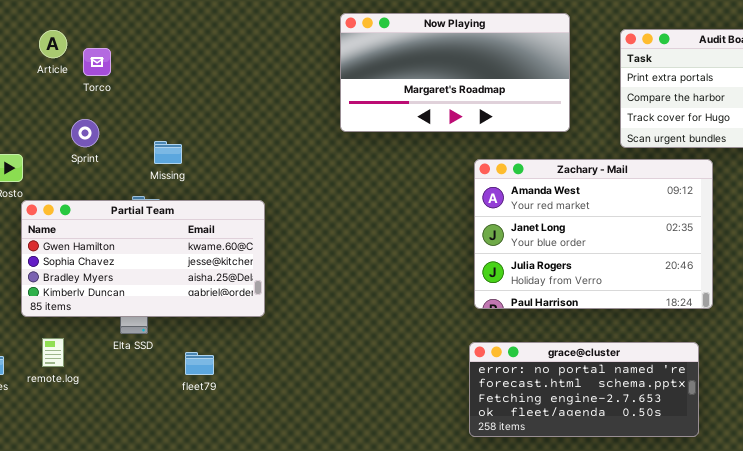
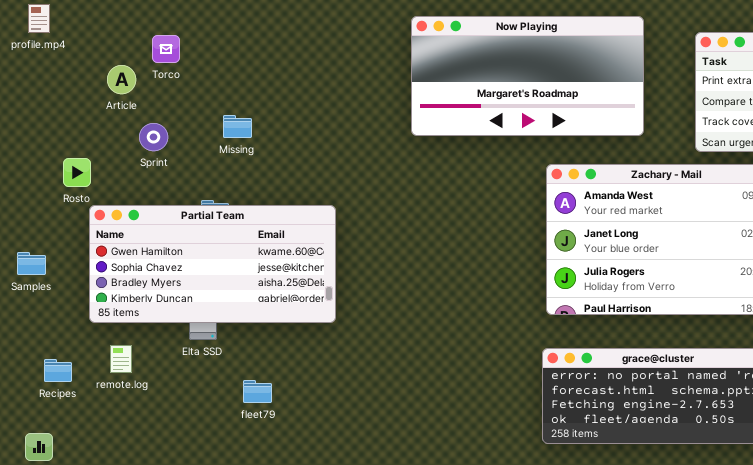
Article: [39,30,67,58] -> [107,65,136,94], moved
Torco: [83,48,111,76] -> [152,35,180,63], moved
Missing: [154,141,182,164] -> [223,115,252,138], moved
fleet79: [185,352,214,375] -> [243,380,272,403], moved

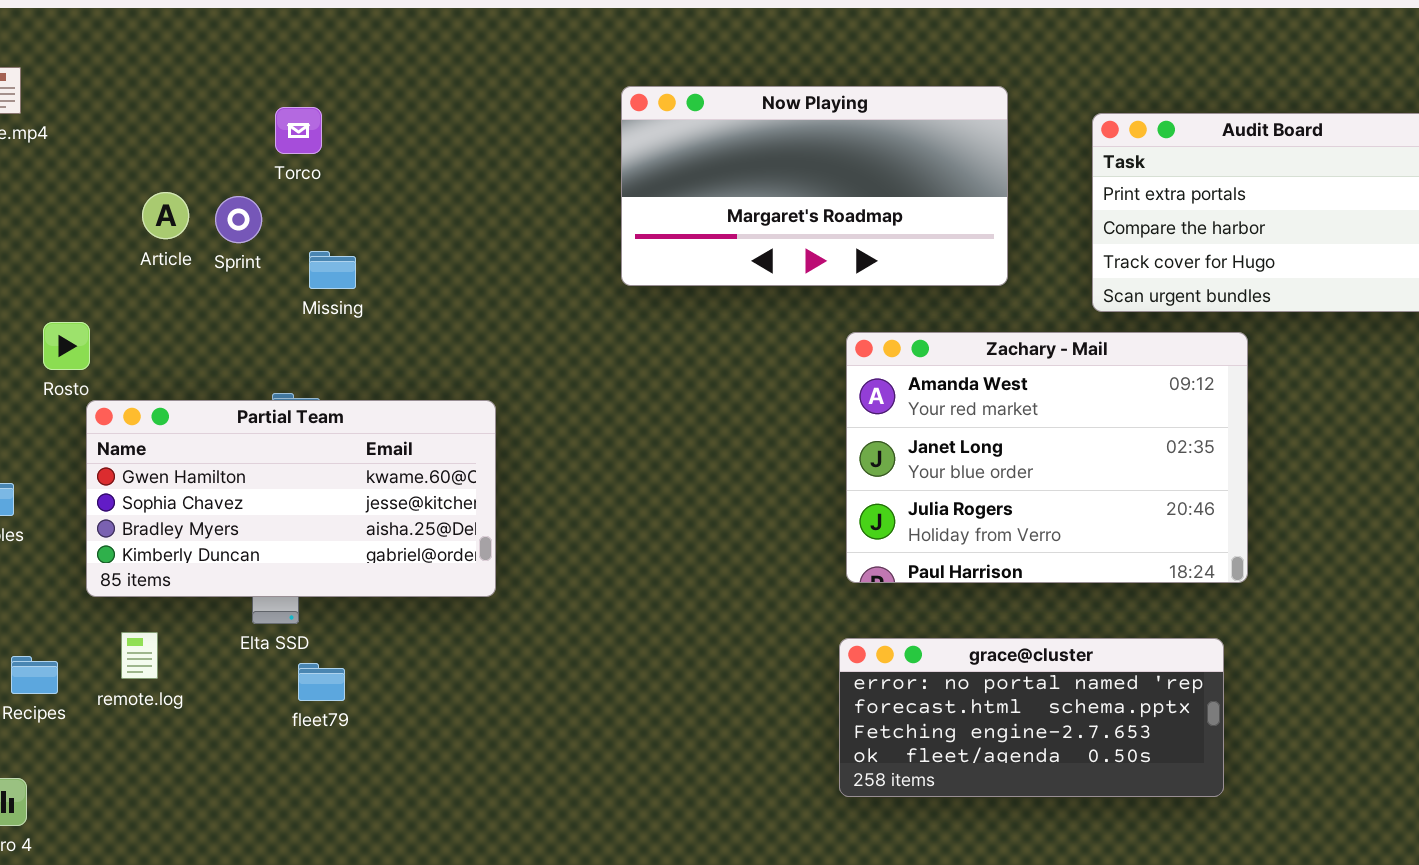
Torco: [152,35,180,63] -> [275,107,322,154], moved
Article: [107,65,136,94] -> [142,192,189,239], moved
Sprint: [139,123,168,151] -> [215,196,262,243], moved
fleet79: [243,380,272,403] -> [298,663,345,701], moved

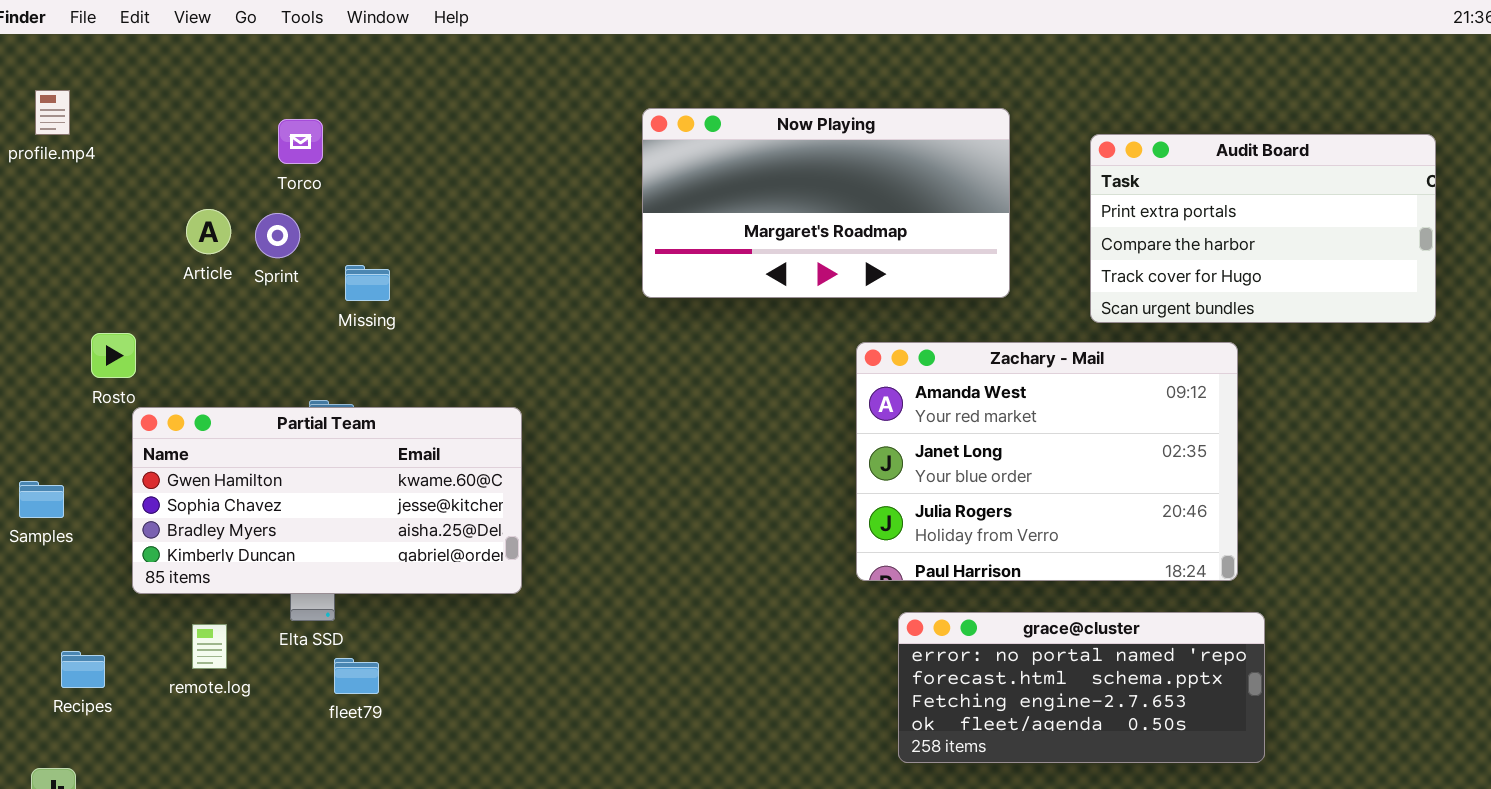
Torco: [275,107,322,154] -> [278,119,323,164], moved
remote.log: [121,632,158,679] -> [192,624,227,669], moved
grace@cluster: [839,638,1224,797] -> [898,612,1265,763], moved

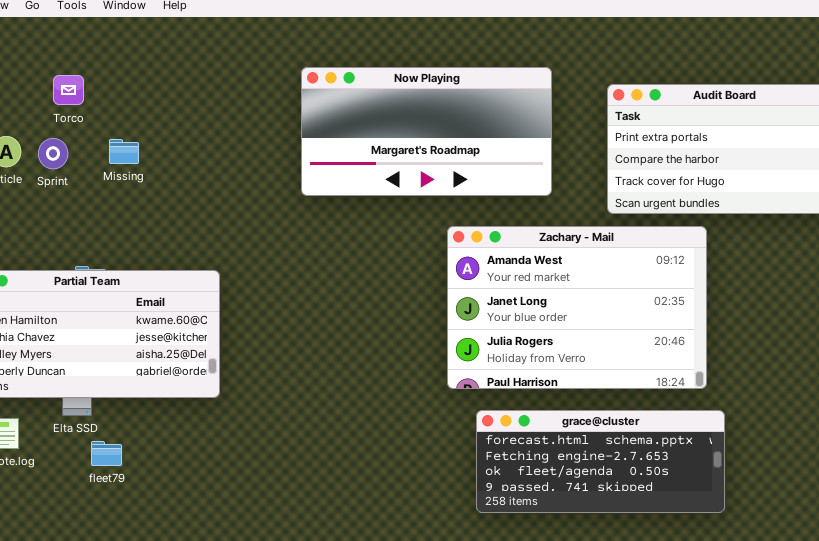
Missing: [345,265,390,301] -> [109,139,139,164], moved
grace@cluster: [898,612,1265,763] -> [476,410,725,513], scrolled down 1 row

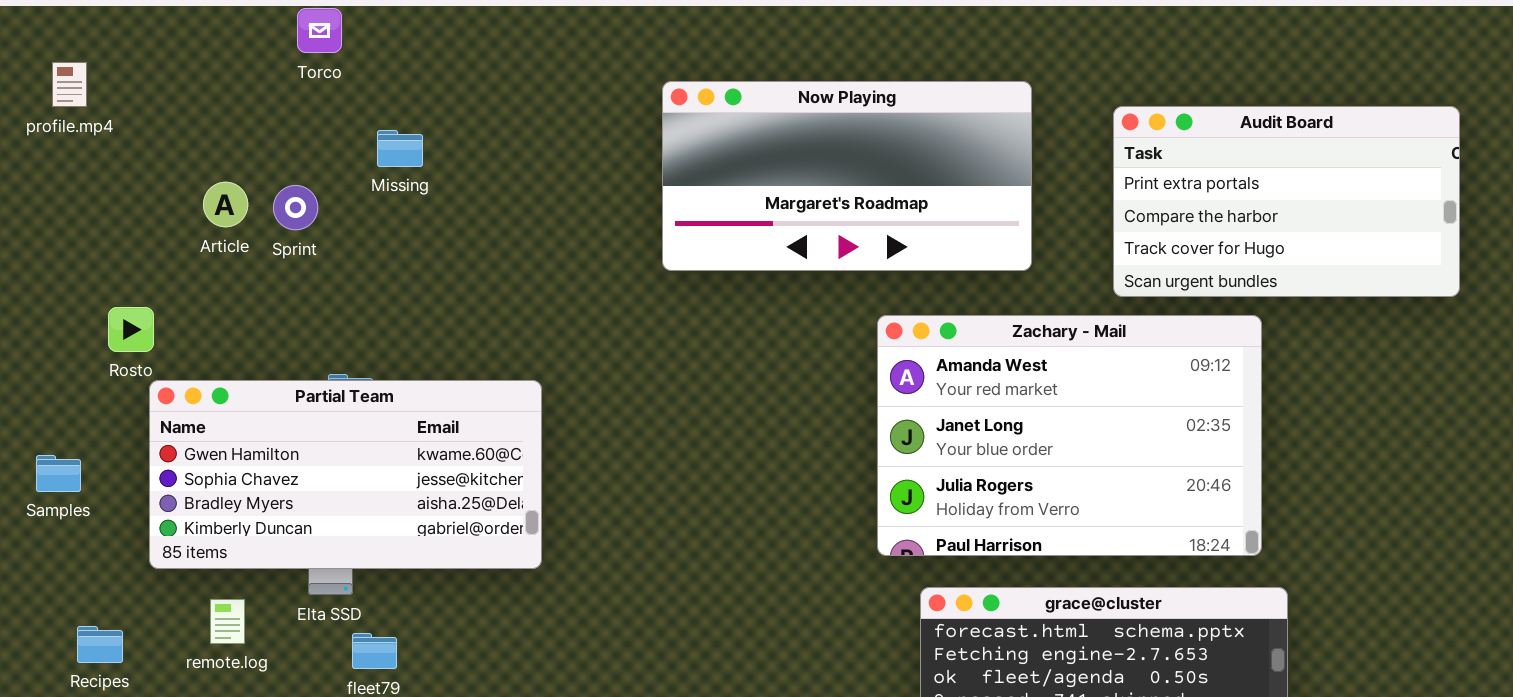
Torco: [53,75,84,105] -> [297,8,342,53], moved
Missing: [109,139,139,164] -> [377,130,423,167], moved

